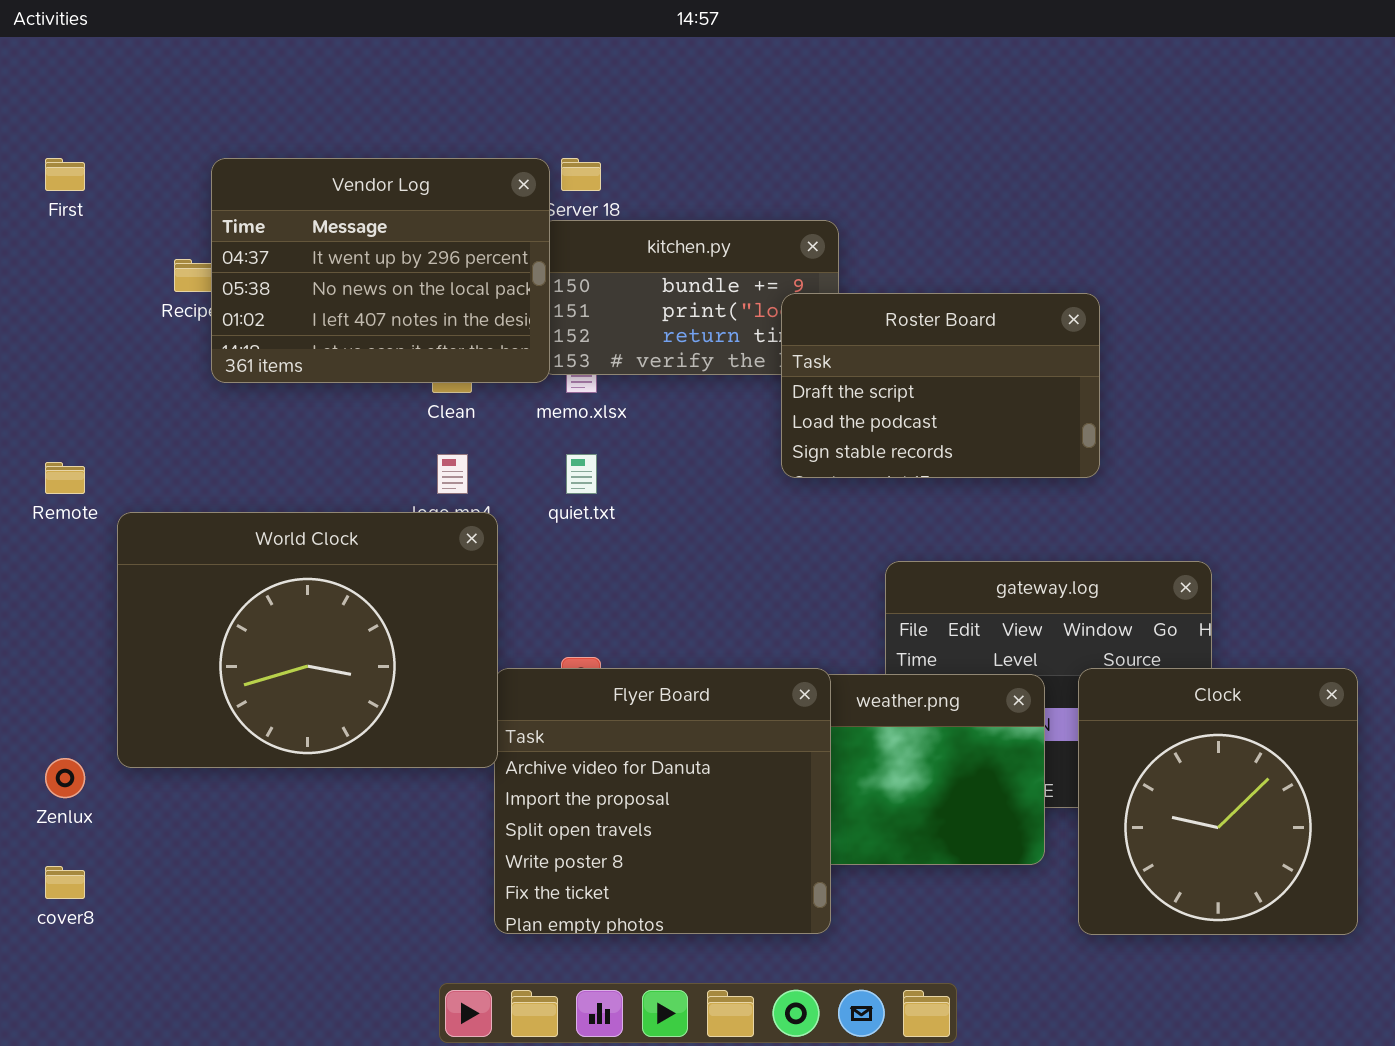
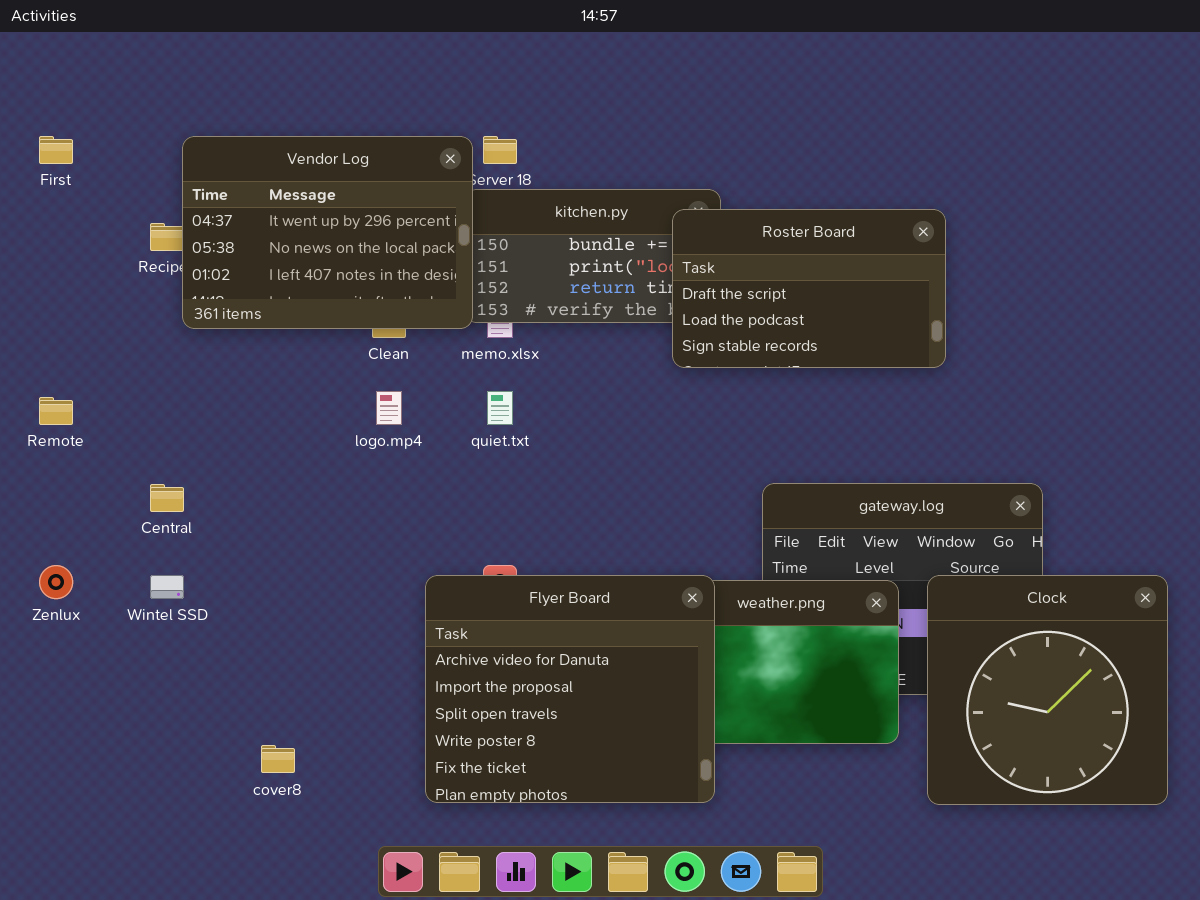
Roster Board: [781,293,1100,478] -> [672,209,946,368], moved
World Clock: [117,512,498,768] -> none, closed
Zenlux: [45,758,85,798] -> [39,565,73,599], moved
cover8: [45,866,85,899] -> [261,745,295,773], moved

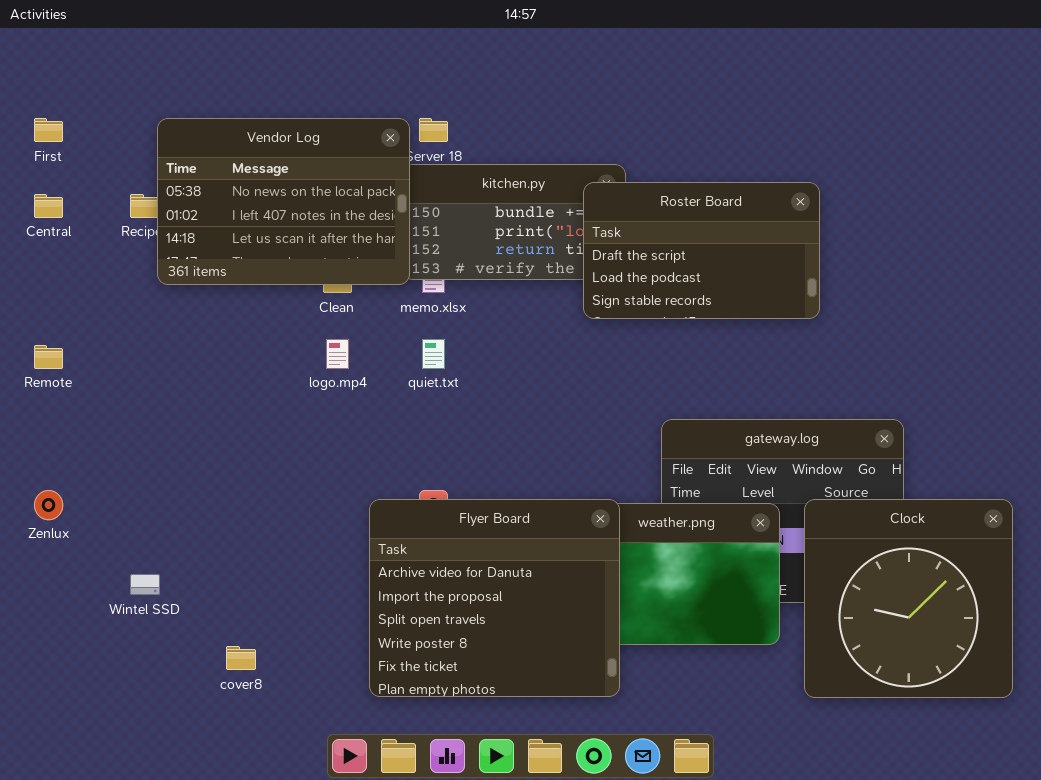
Vendor Log: [182,136,473,329] -> [157,118,410,285], scrolled down 1 row
Central: [150,484,184,512] -> [34,194,63,218], moved
Wintel SSD: [150,575,184,599] -> [130,574,160,595], moved

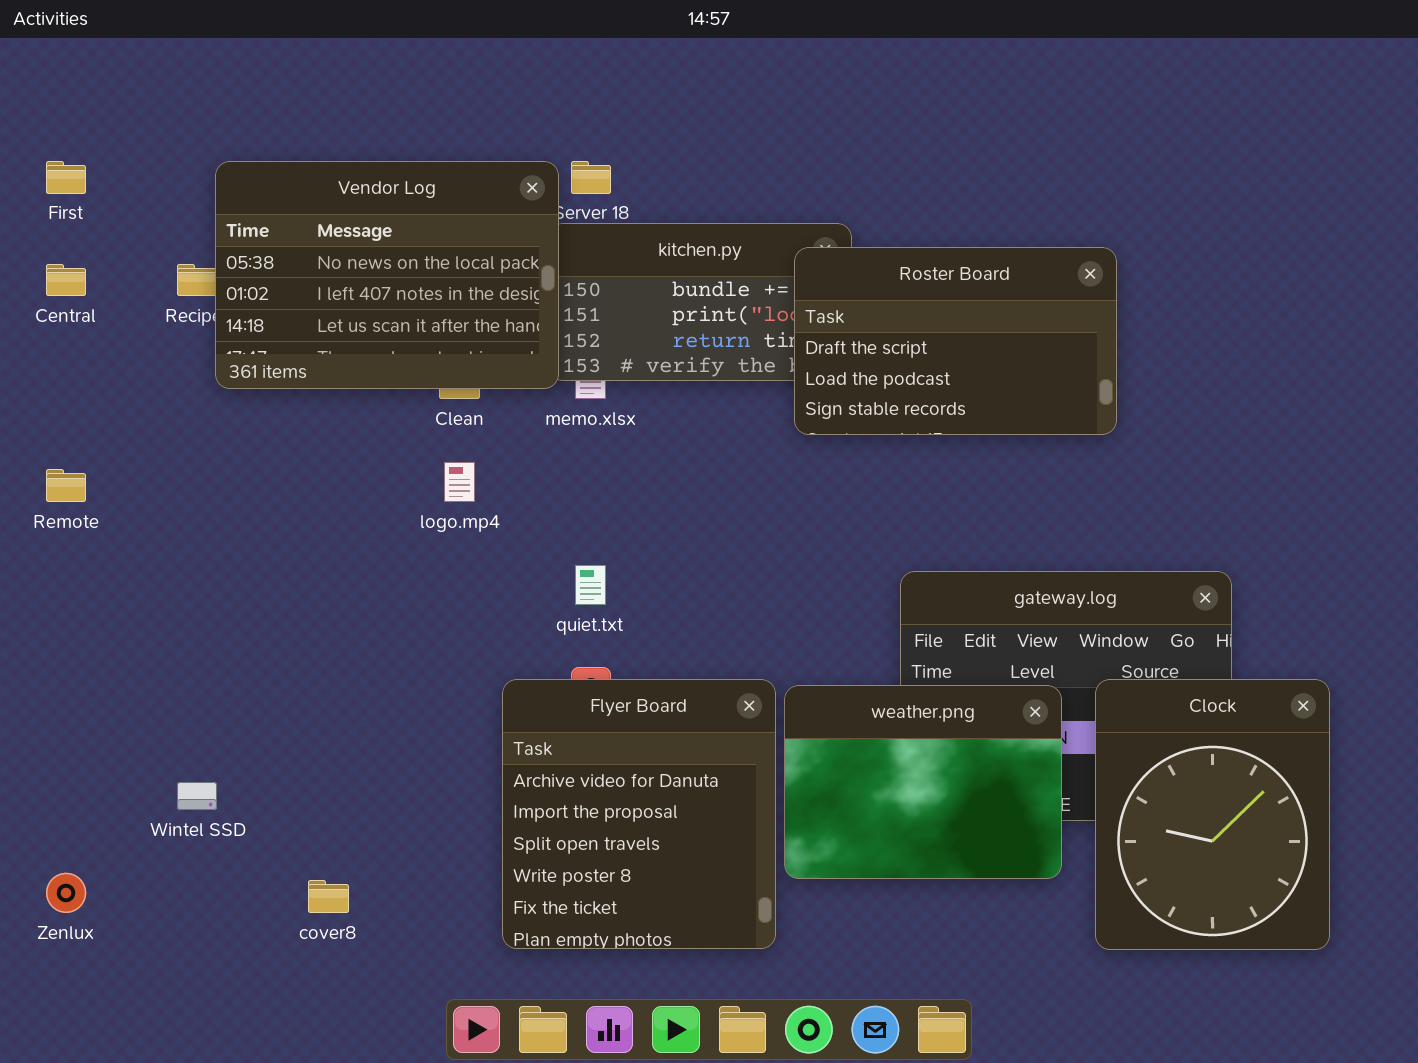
quiet.txt: [422,339,445,369] -> [575,565,606,605], moved
Zenlux: [34,490,63,520] -> [46,873,86,913], moved
Flyer Board: [369,499,620,697] -> [502,679,776,949], resized
Clock: [804,499,1013,698] -> [1095,679,1330,950], resized

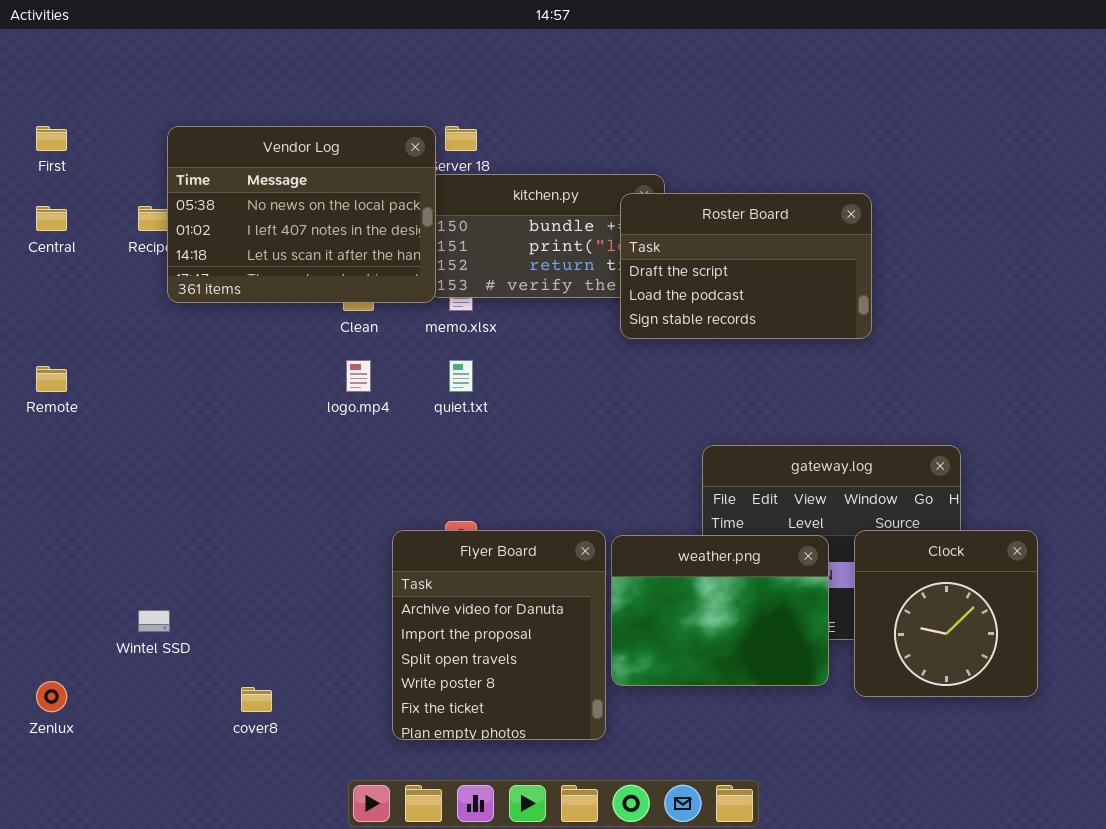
quiet.txt: [575,565,606,605] -> [449,360,473,392], moved
Clock: [1095,679,1330,950] -> [854,530,1038,697], resized

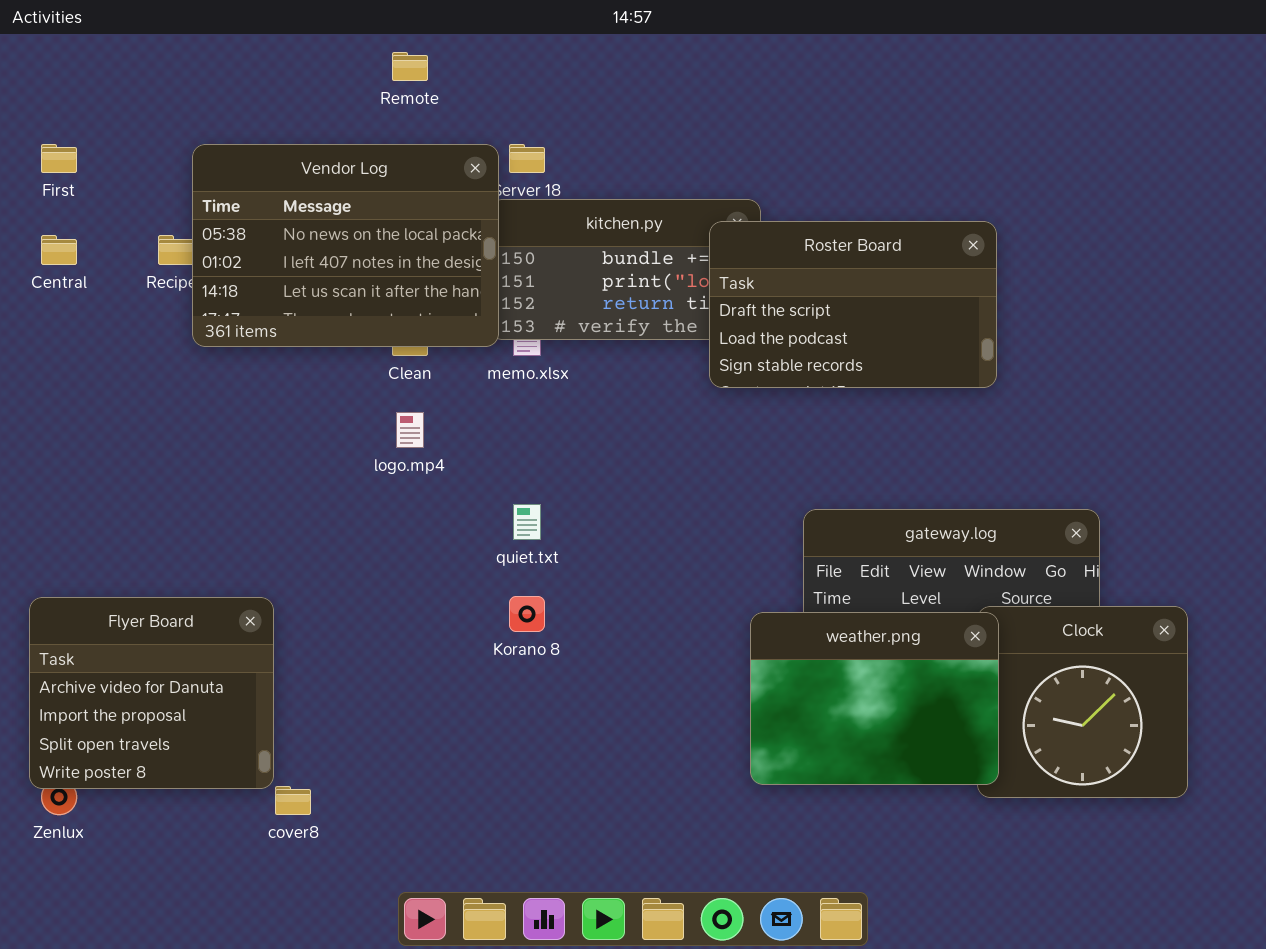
quiet.txt: [449,360,473,392] -> [513,504,541,540], moved
Remote: [36,366,67,392] -> [392,52,428,81], moved
Flyer Board: [392,530,606,740] -> [29,597,274,789], moved, resized
weather.png: [611,535,829,686] -> [750,612,999,785], moved

